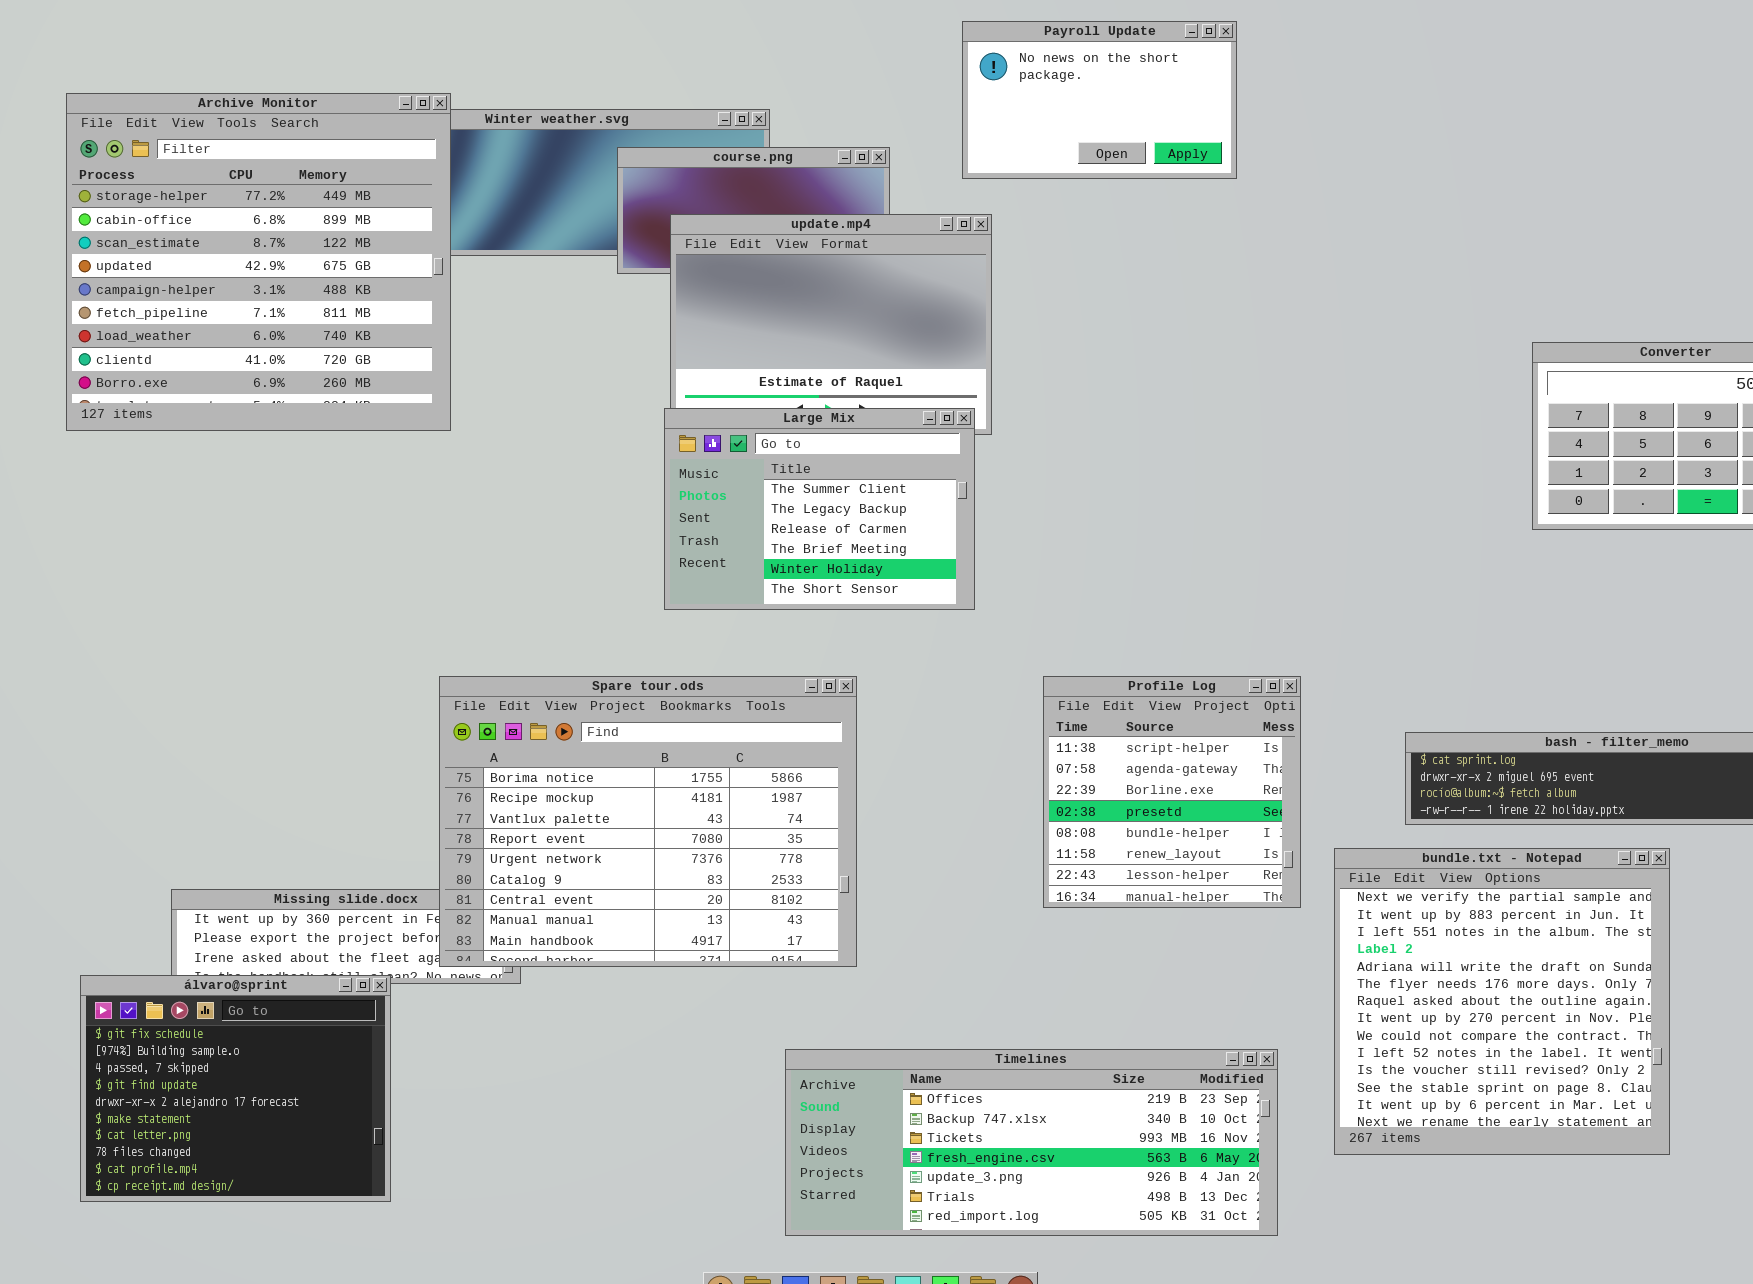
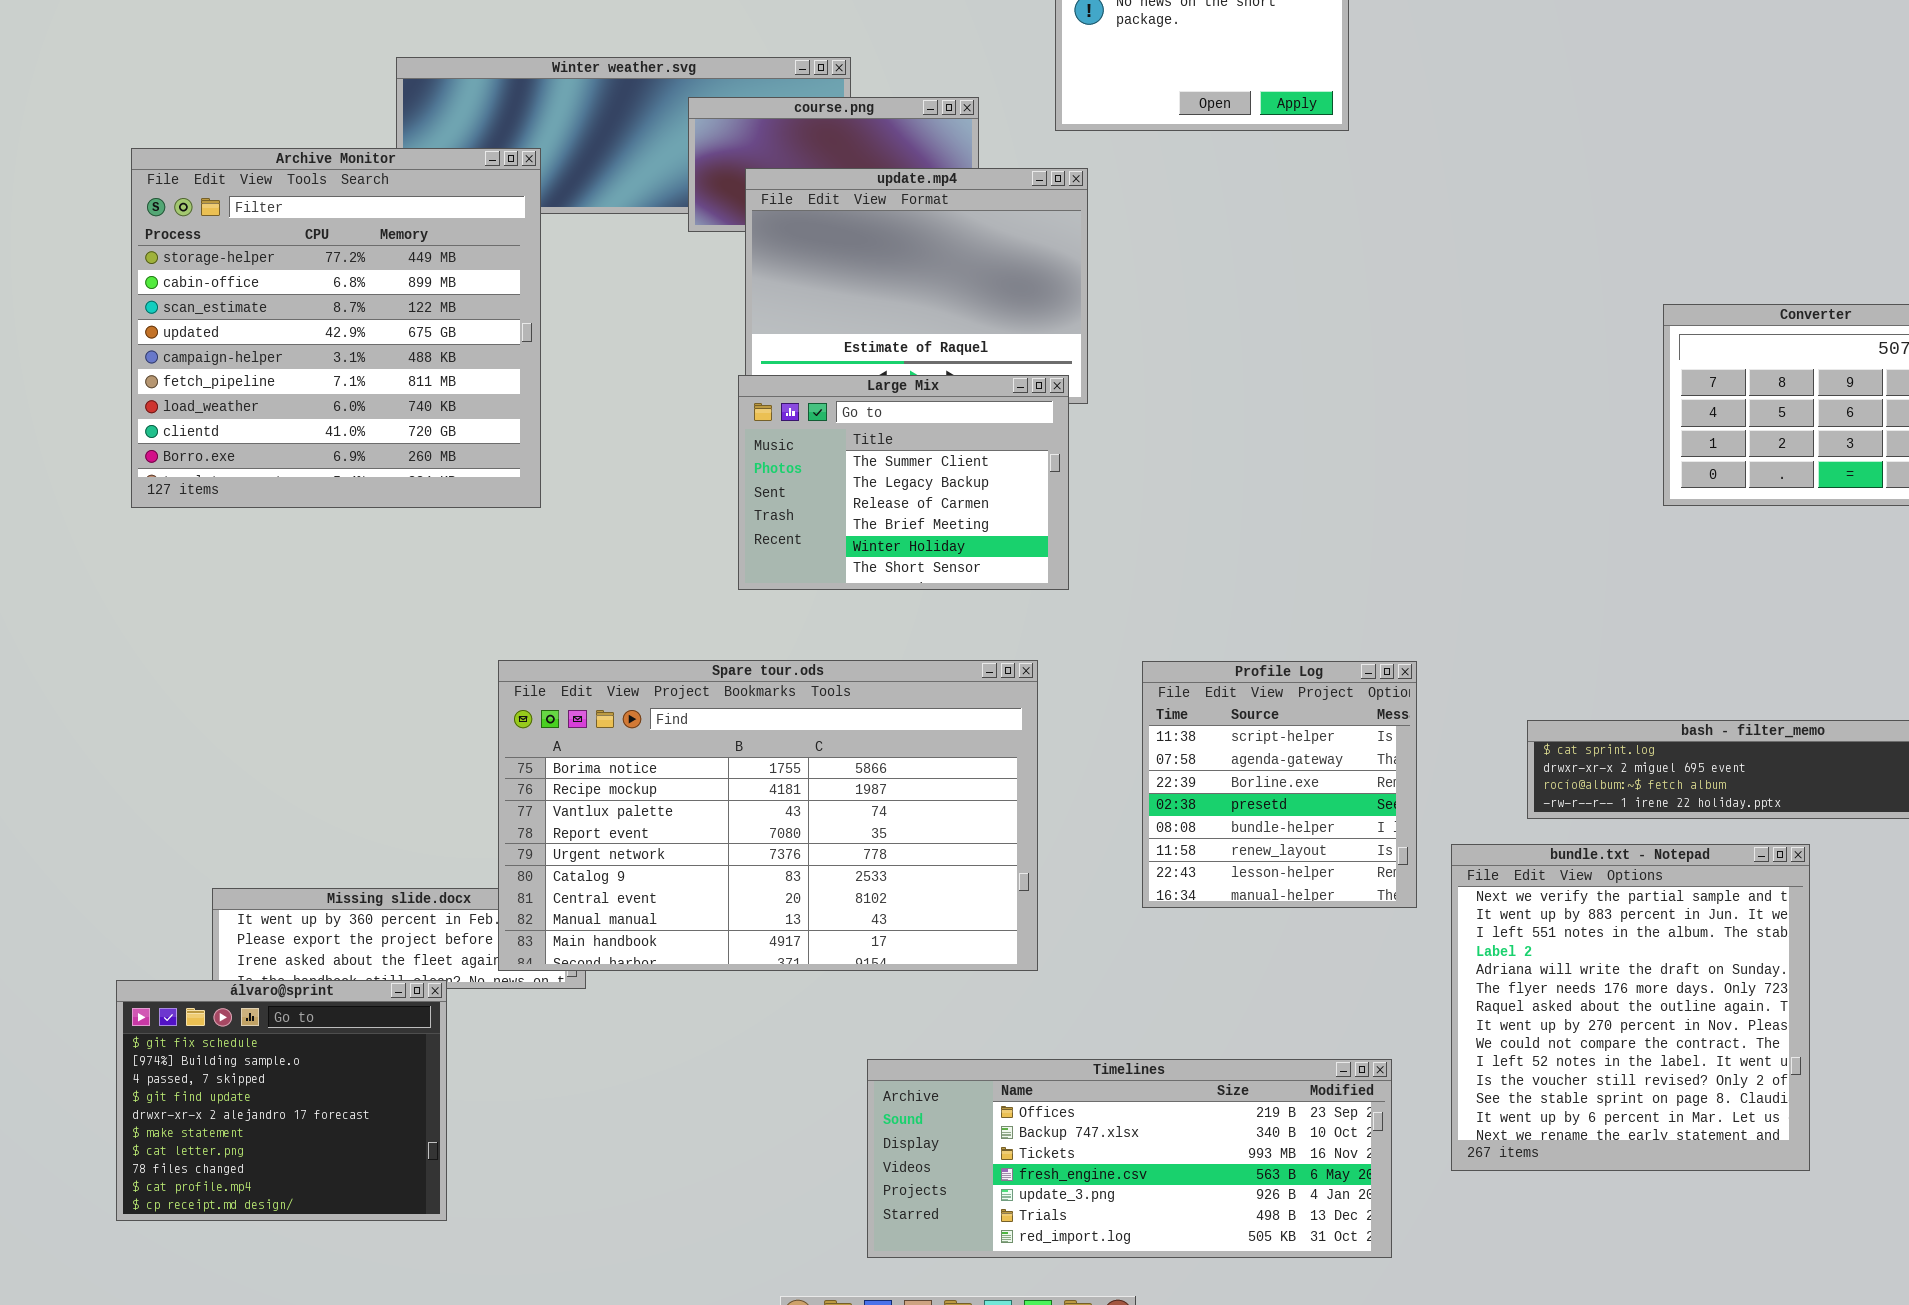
Archive Monitor: [66,93,451,431] -> [131,148,541,508], moved
Spare tour.ods: [439,676,857,967] -> [498,660,1038,971], resized

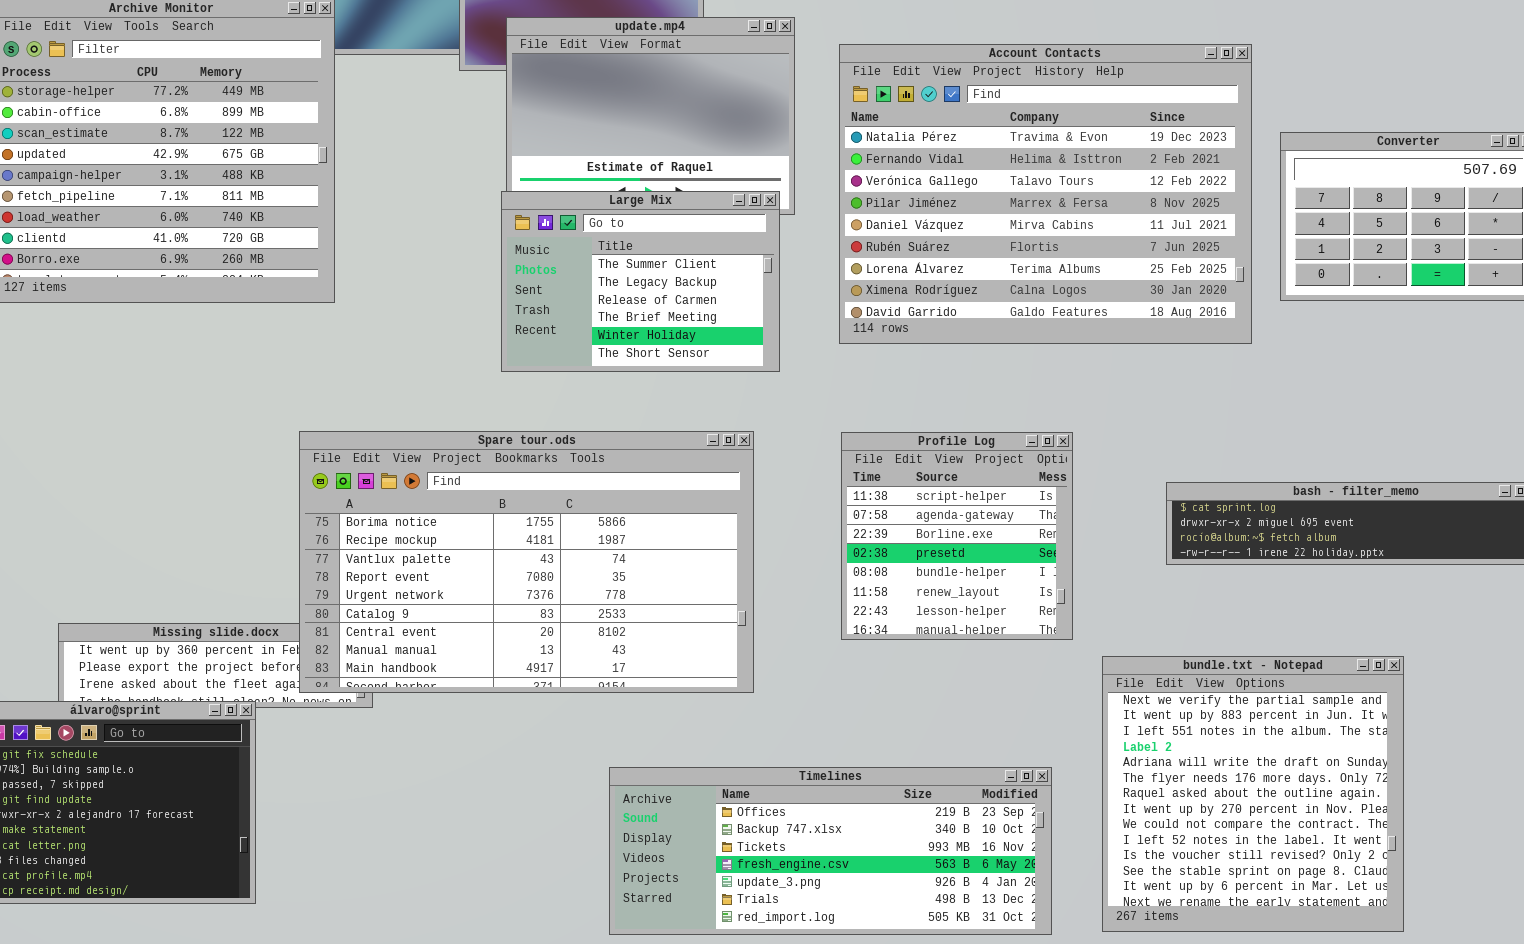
Account Contacts: none -> [839,44,1252,344], opened
bundle.txt - Notepad: [1451,844,1810,1171] -> [1102,656,1404,932], moved

